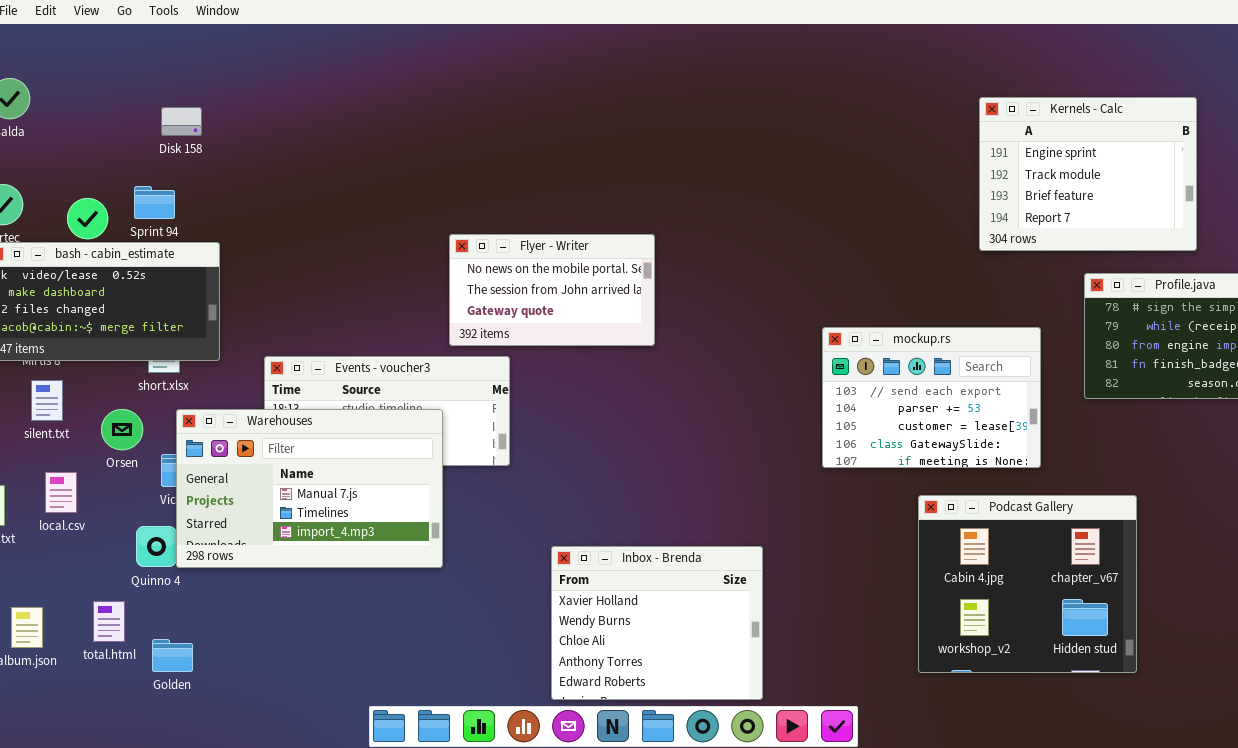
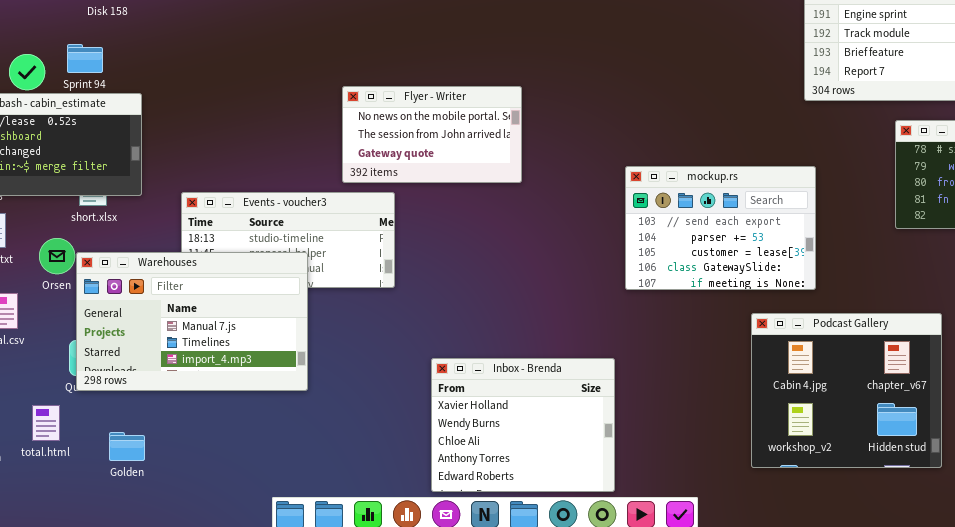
mockup.rs: [822,327,1041,468] -> [625,166,816,290], moved
Warehouses: [176,409,443,568] -> [76,252,308,391], moved
Golden: [152,639,193,672] -> [109,432,145,461], moved

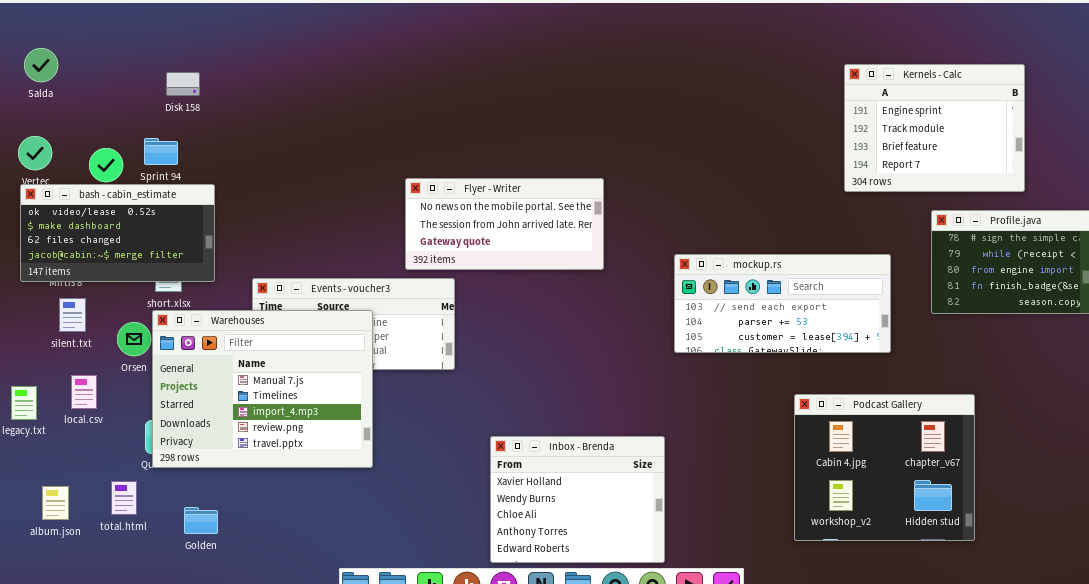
Flyer - Writer: [342,86,522,183] -> [405,178,604,270], resized
mockup.rs: [625,166,816,290] -> [674,254,891,353], resized
Warehouses: [76,252,308,391] -> [152,310,373,468], resized

